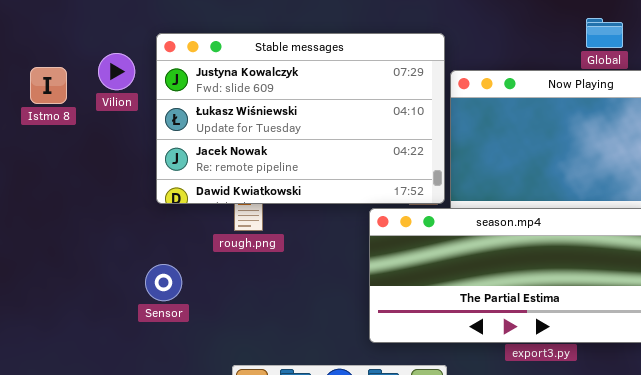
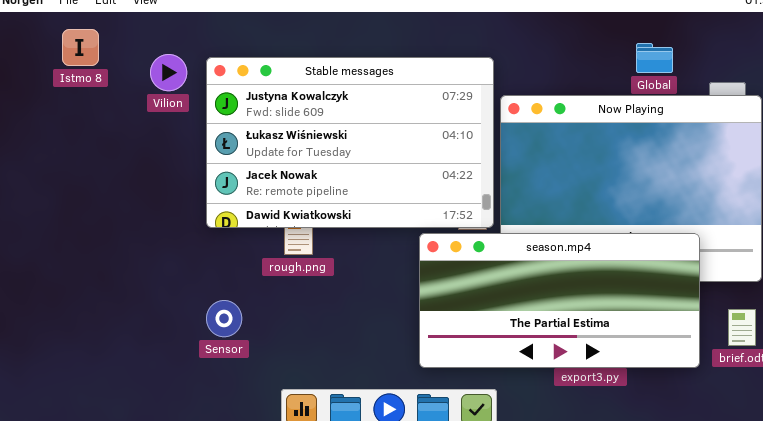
Vilion: [98,53,135,90] -> [150,54,187,91], moved
Istmo 8: [30,67,67,104] -> [62,29,99,66], moved
Sensor: [145,264,182,301] -> [206,300,242,337], moved

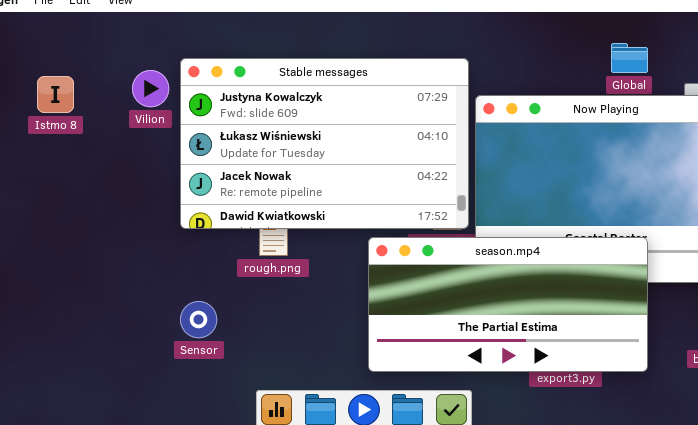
Istmo 8: [62,29,99,66] -> [37,76,74,113], moved
Vilion: [150,54,187,91] -> [132,70,169,107], moved
season.mp4: [419,233,700,368] -> [368,237,648,372], moved

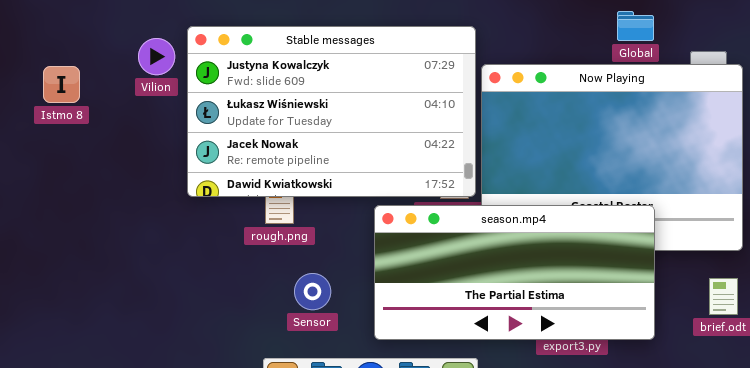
Istmo 8: [37,76,74,113] -> [43,66,80,103], moved
Sensor: [180,301,217,338] -> [294,273,331,310], moved

